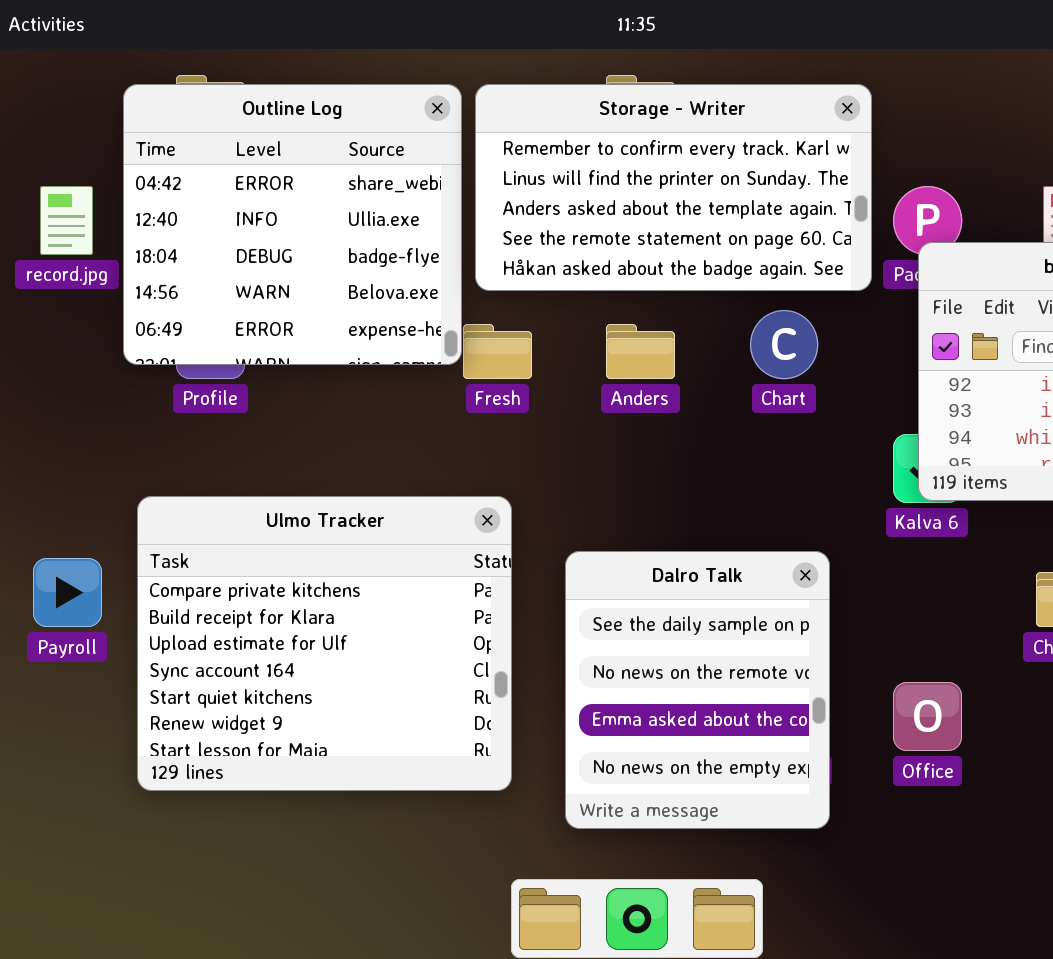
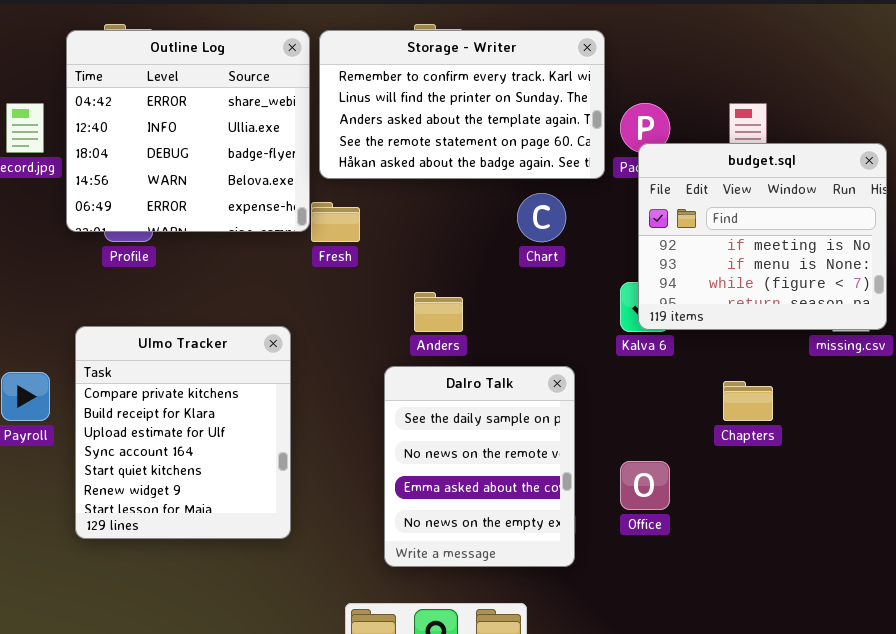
Anders: [606,324,675,379] -> [414,292,463,332], moved
Ulmo Tracker: [137,496,512,791] -> [75,326,291,539], resized

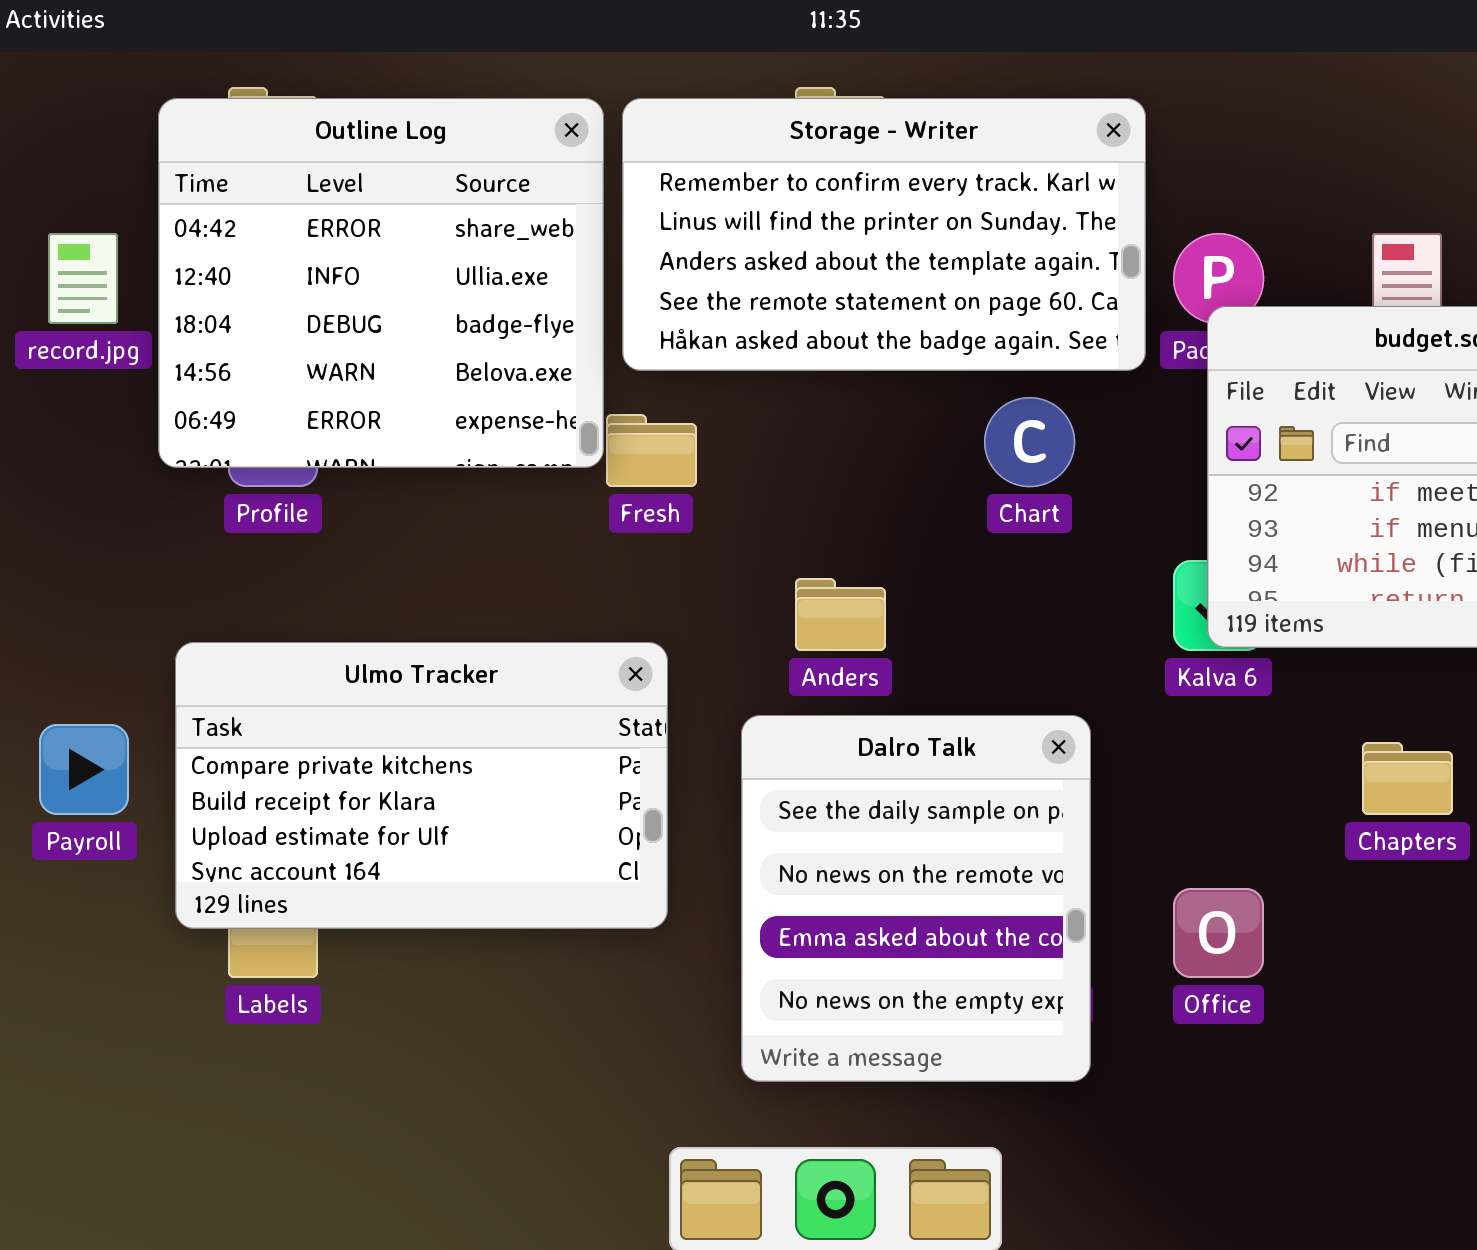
Ulmo Tracker: [75,326,291,539] -> [175,642,668,929], resized

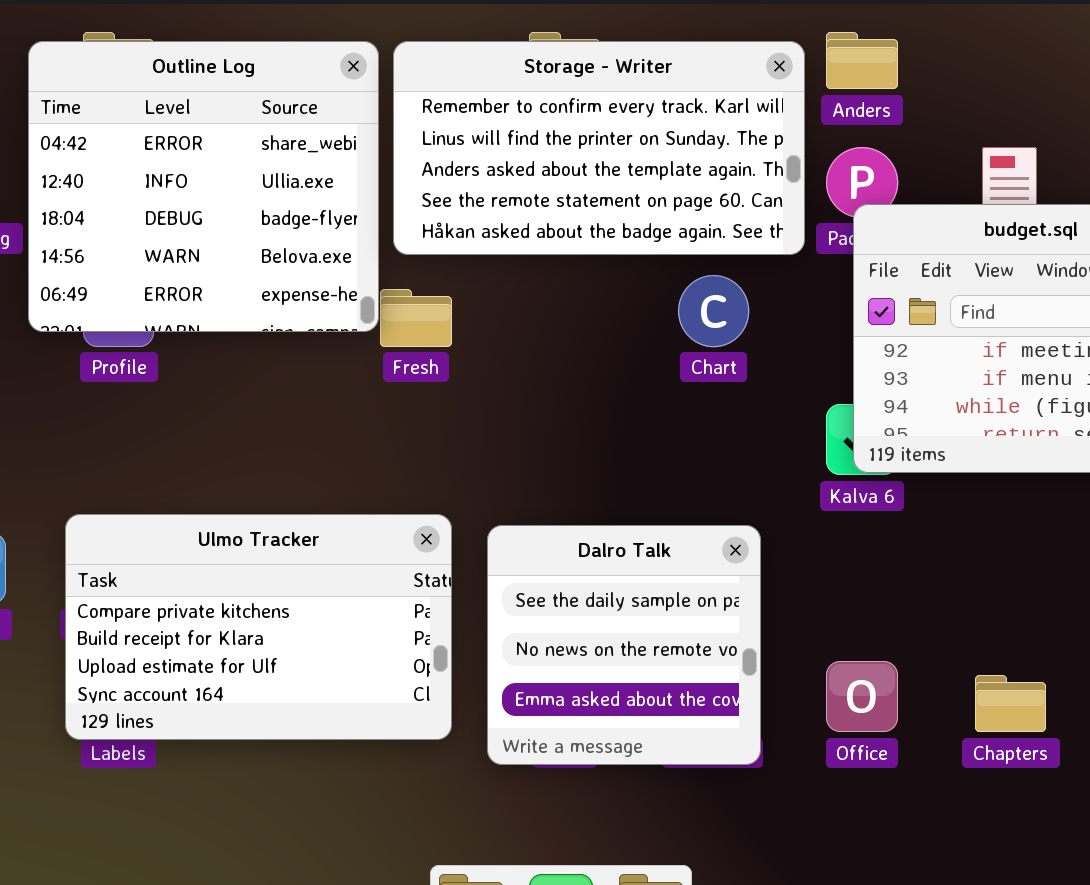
Anders: [795,578,886,651] -> [826,32,898,89], moved
Ulmo Tracker: [175,642,668,929] -> [65,514,452,740], moved
Dalro Talk: [741,715,1091,1082] -> [487,525,761,765], resized
Chapters: [1362,742,1453,815] -> [975,675,1046,732], moved

